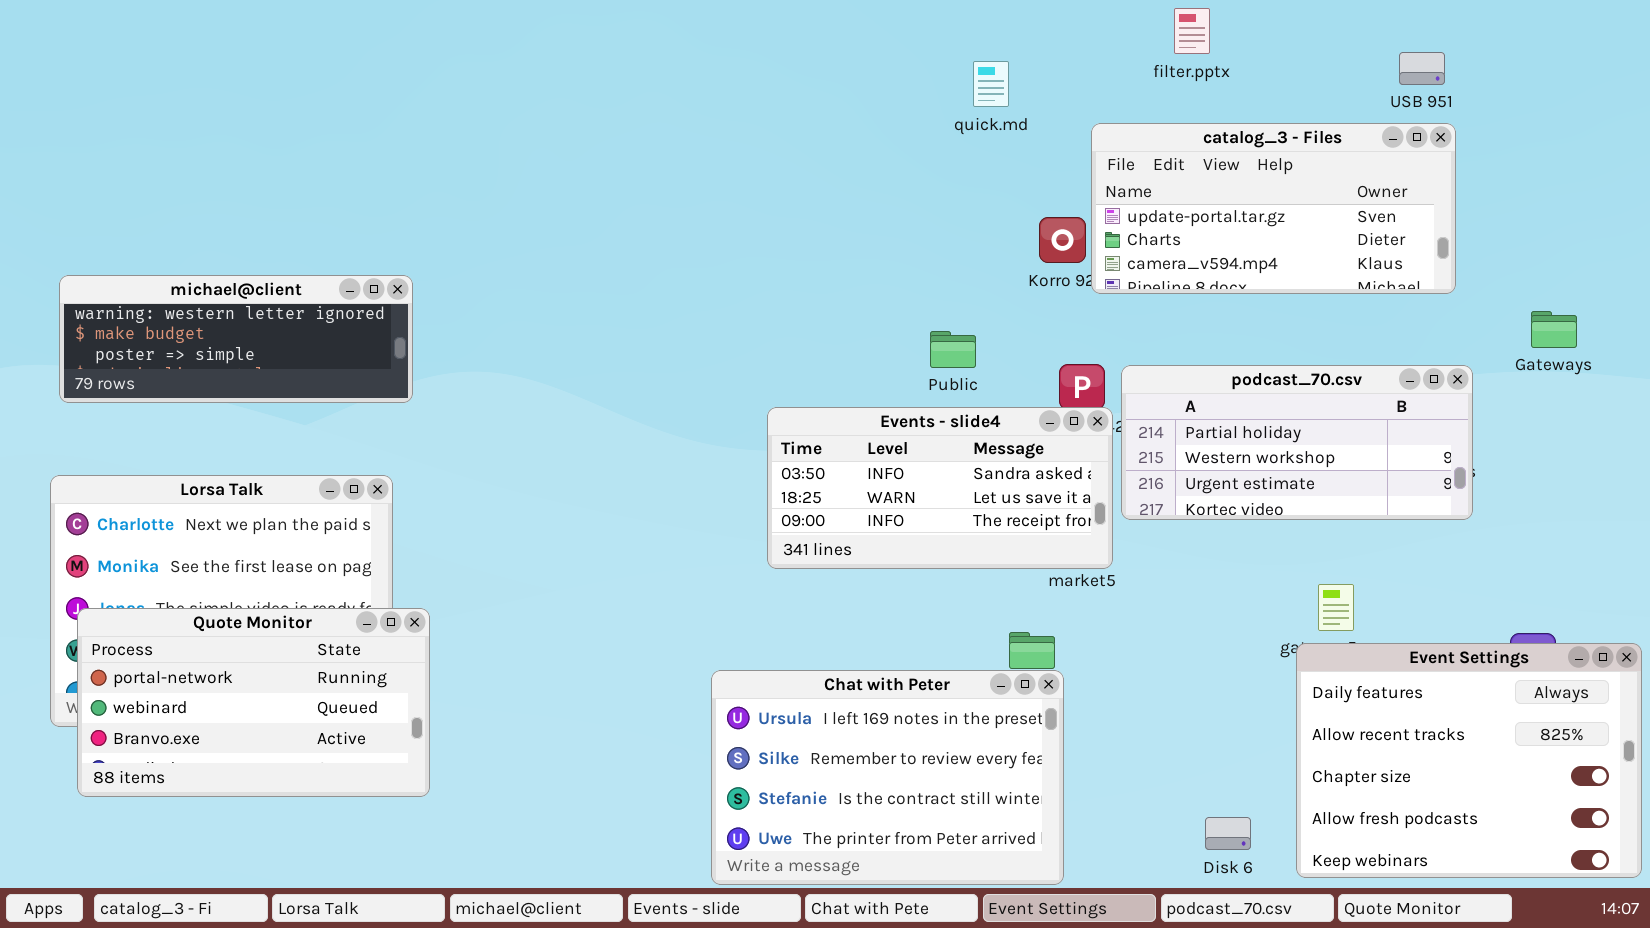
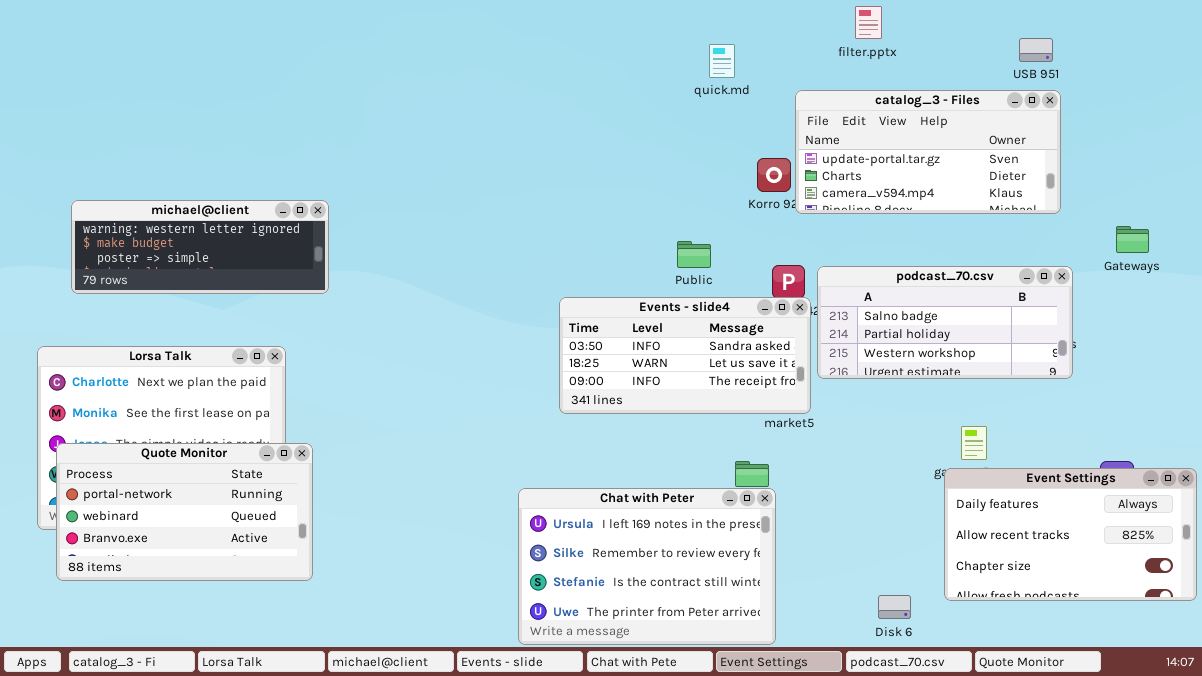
michael@client: [59,275,413,403] -> [71,200,329,294], moved
podcast_70.csv: [1121,365,1473,520] -> [817,266,1073,379], scrolled up 1 row
Event Settings: [1296,643,1642,878] -> [944,468,1197,601], resized

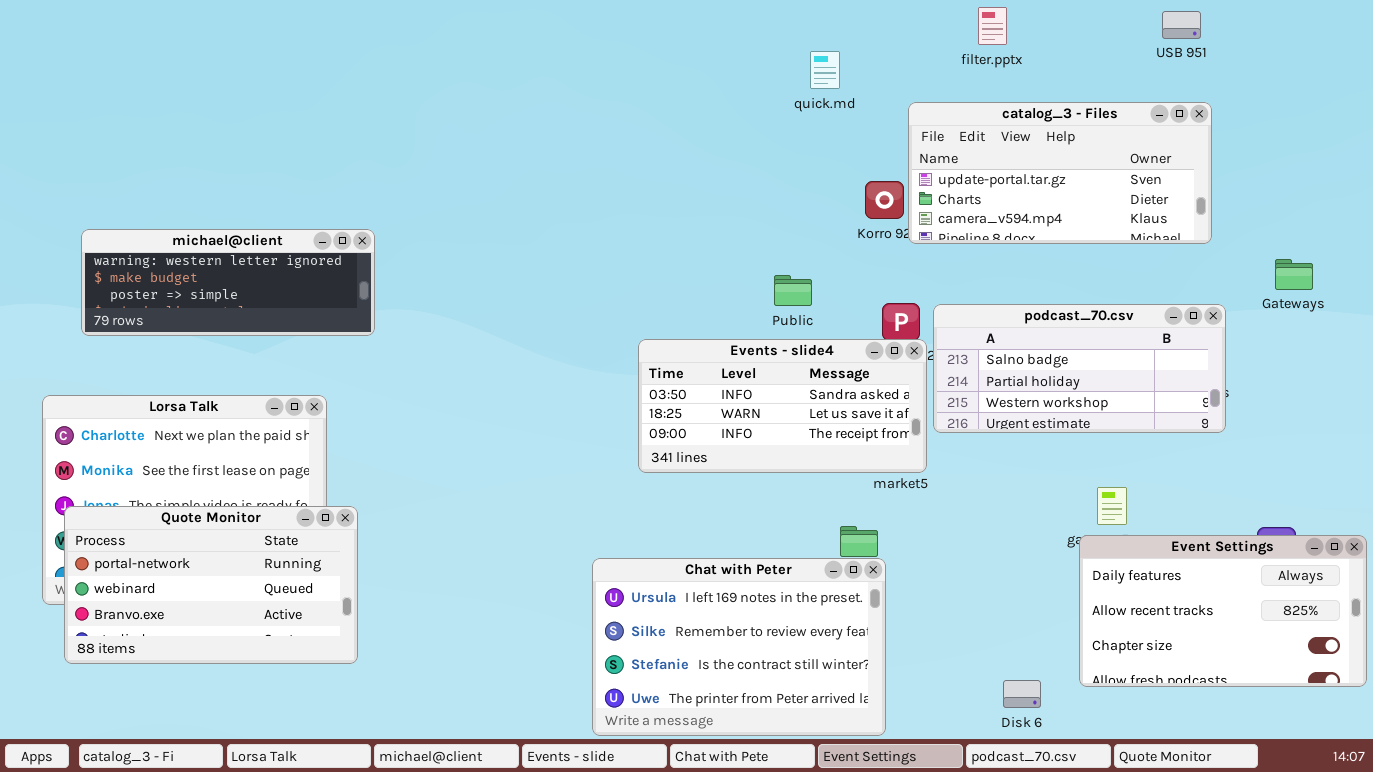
USB 951: [1019,38,1053,62] -> [1162,11,1201,39], moved

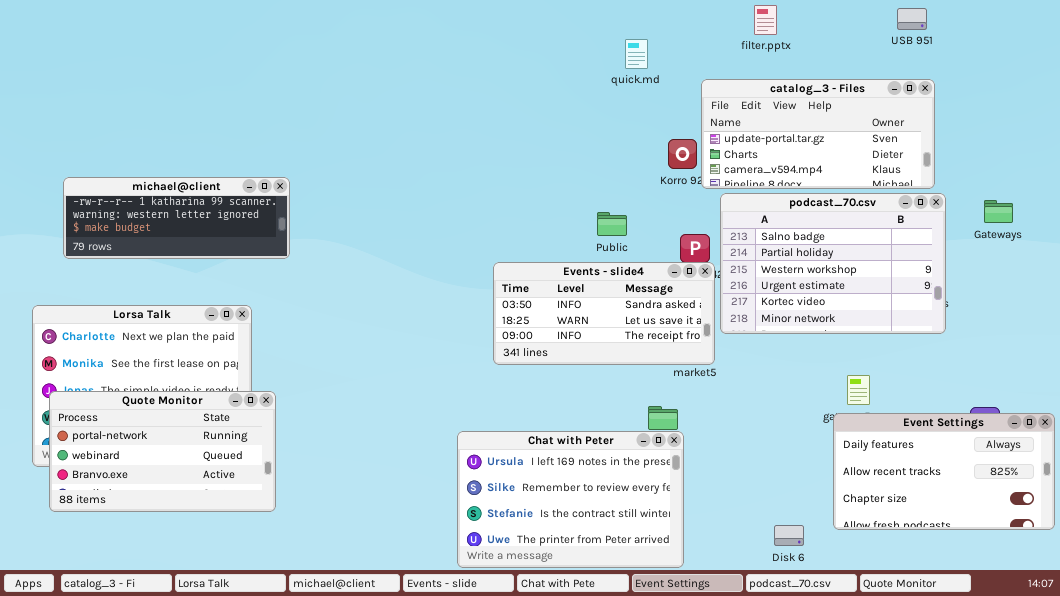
michael@client: [81,229,375,336] -> [63,177,290,259], scrolled up 1 row
podcast_70.csv: [933,304,1226,433] -> [720,193,946,334], resized

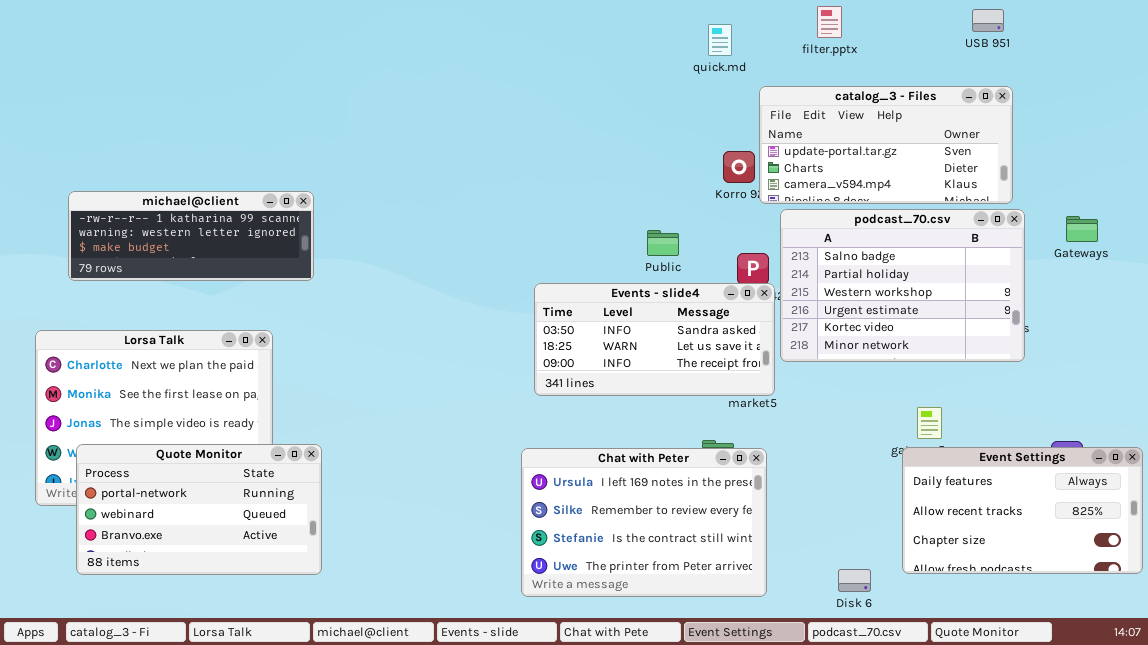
quick.md: [625,39,648,69] -> [708,24,732,56], moved
Quote Monitor: [49,391,276,512] -> [76,444,322,575], moved
Chat with Peter: [457,431,684,568] -> [521,448,767,597], moved

